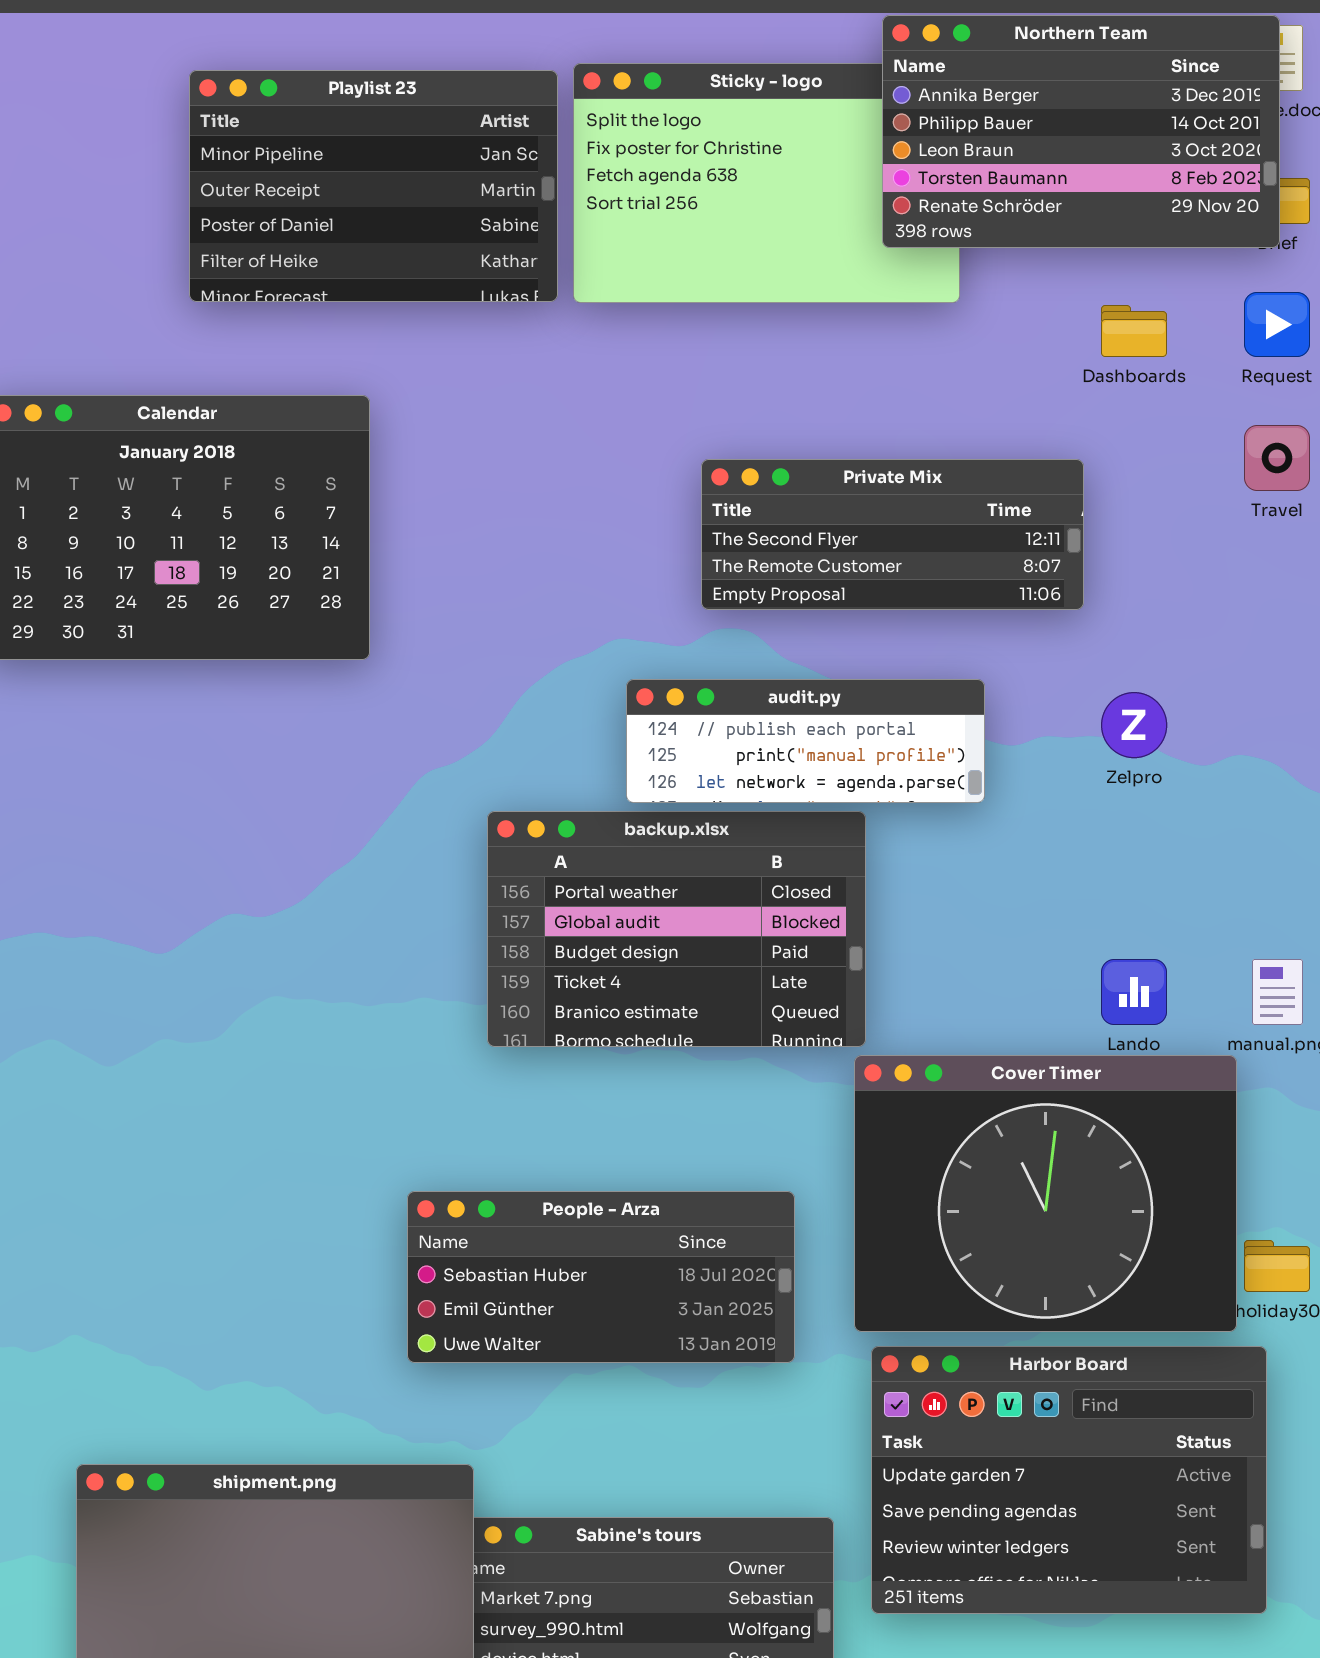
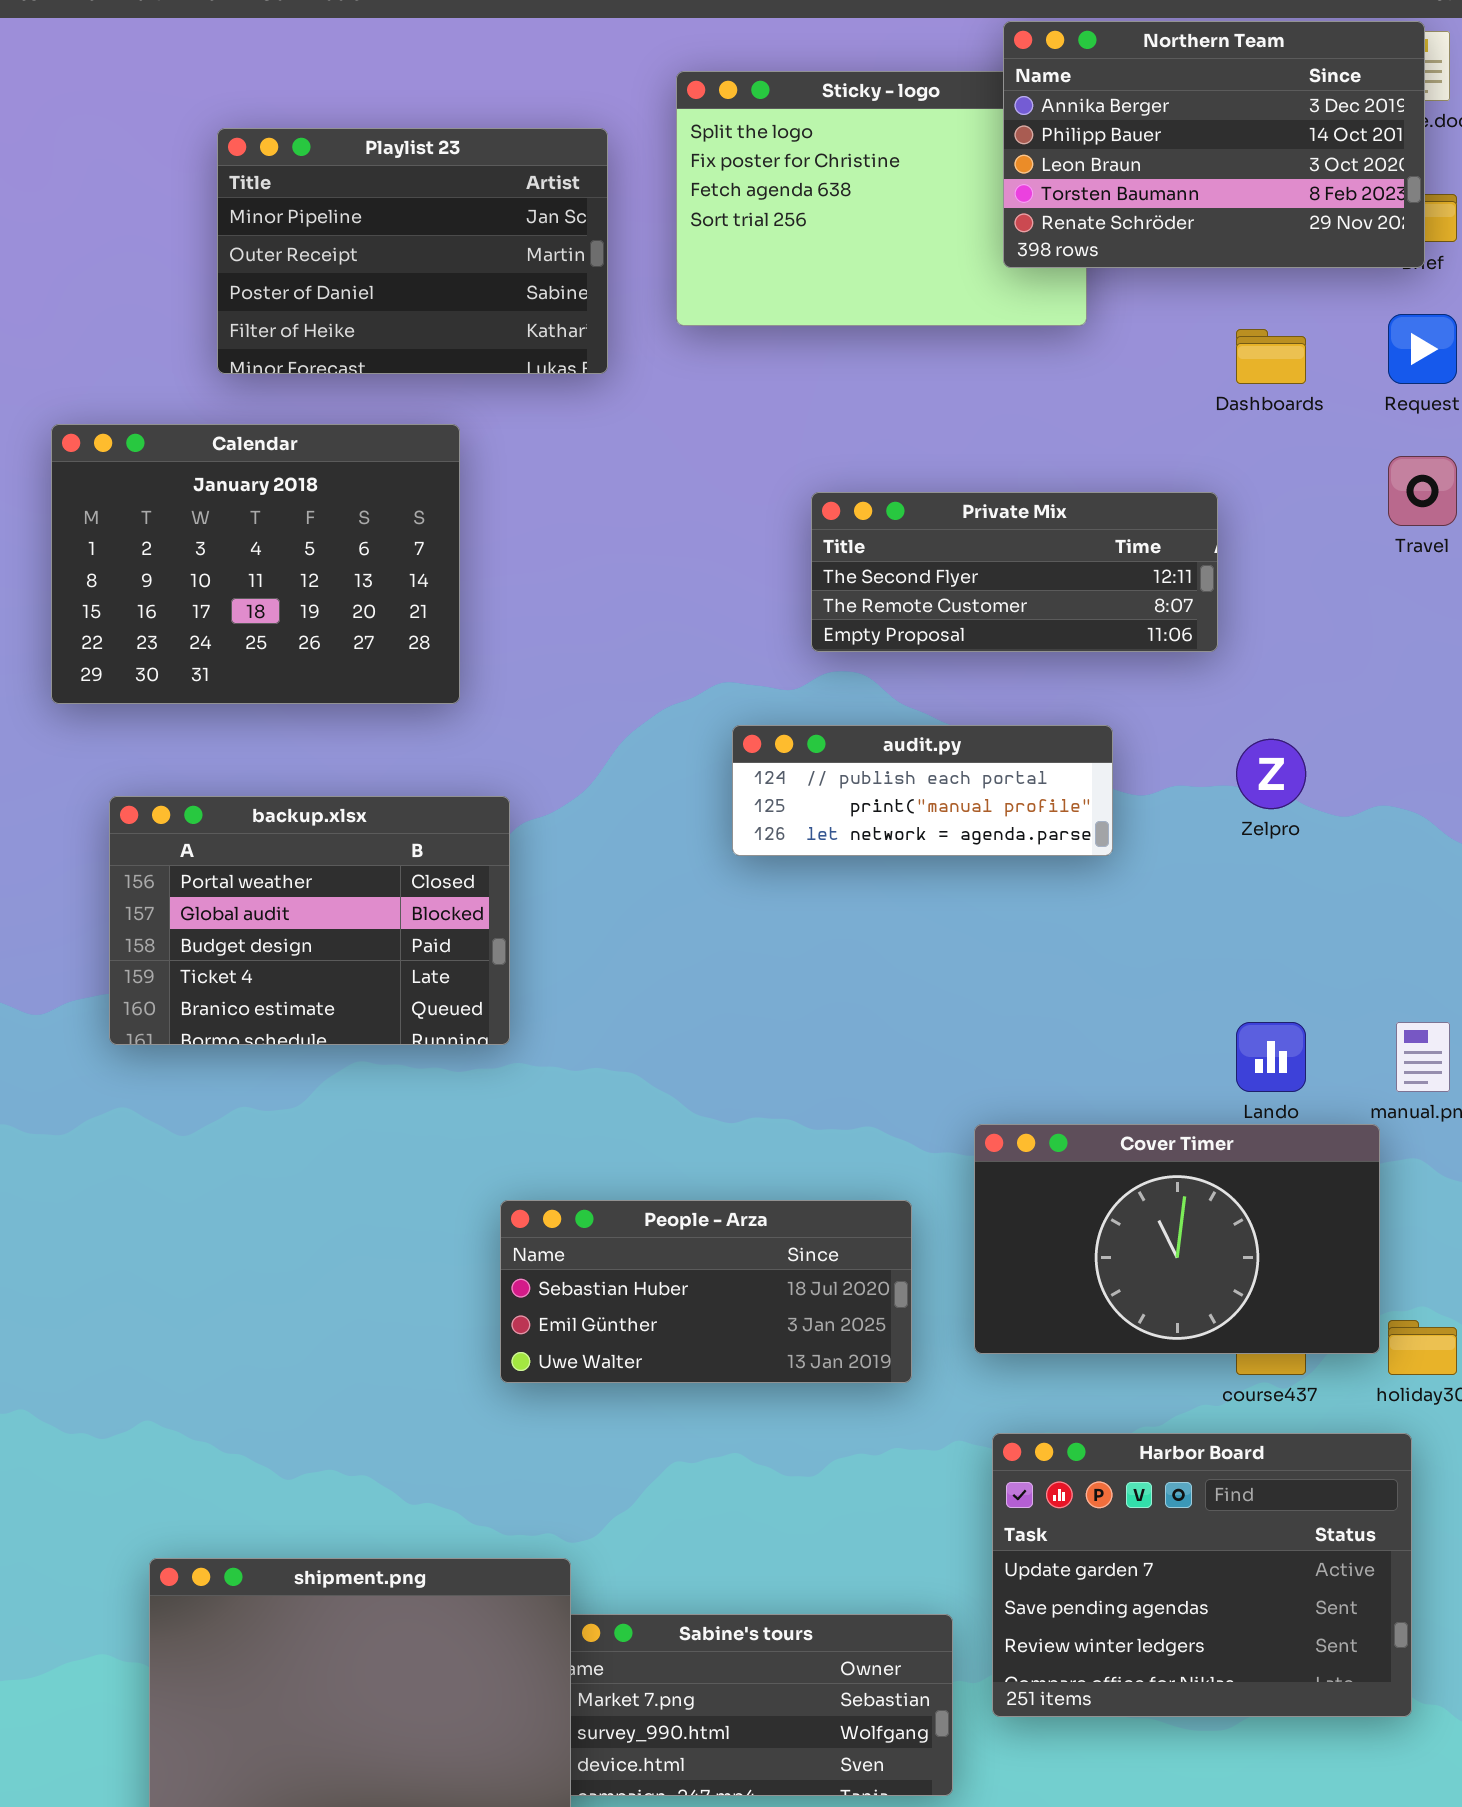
Playlist 23: [189,70,558,302] -> [217,128,608,374], moved
backup.xlsx: [487,811,866,1047] -> [109,796,510,1045], moved
Cover Timer: [854,1055,1237,1332] -> [974,1124,1380,1354], resized
People - Arza: [407,1191,795,1363] -> [500,1200,912,1383], moved

